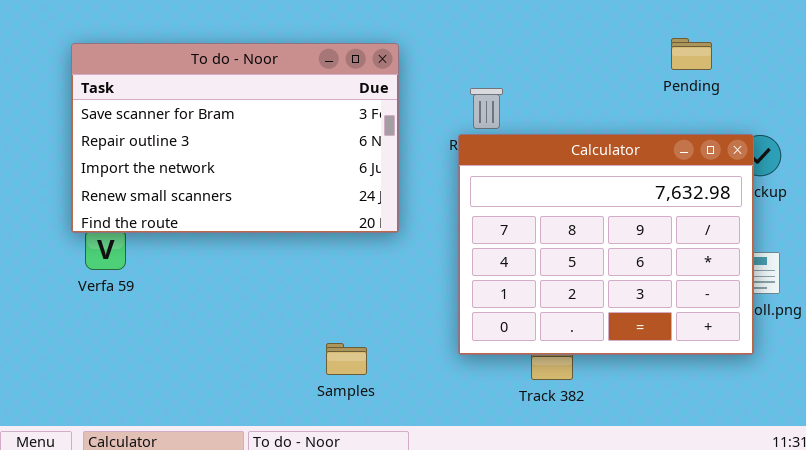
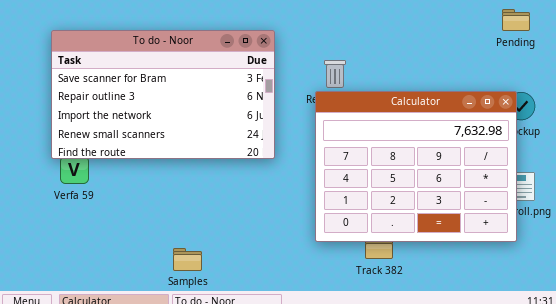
Pending: [671,38,712,70] -> [502,9,530,31], moved
Samples: [326,343,367,375] -> [173,248,202,271], moved

